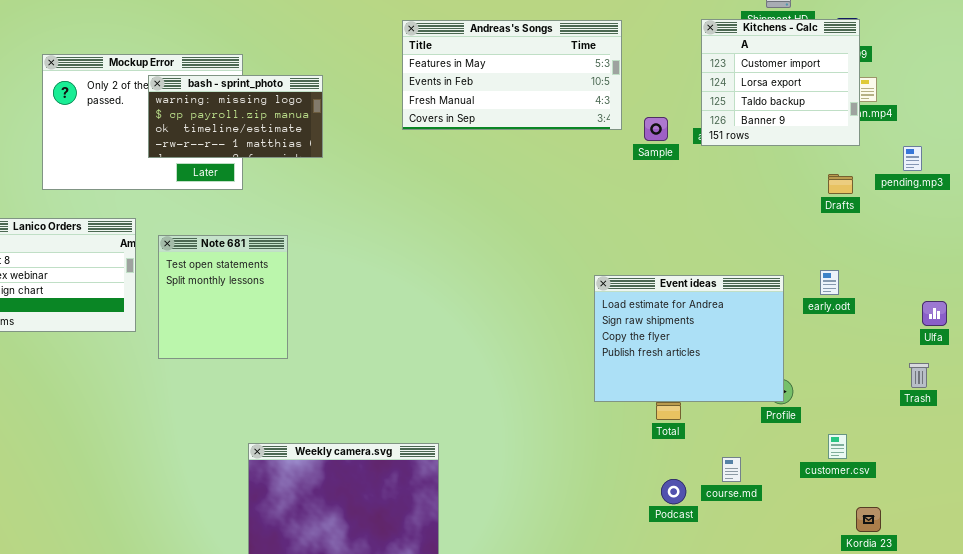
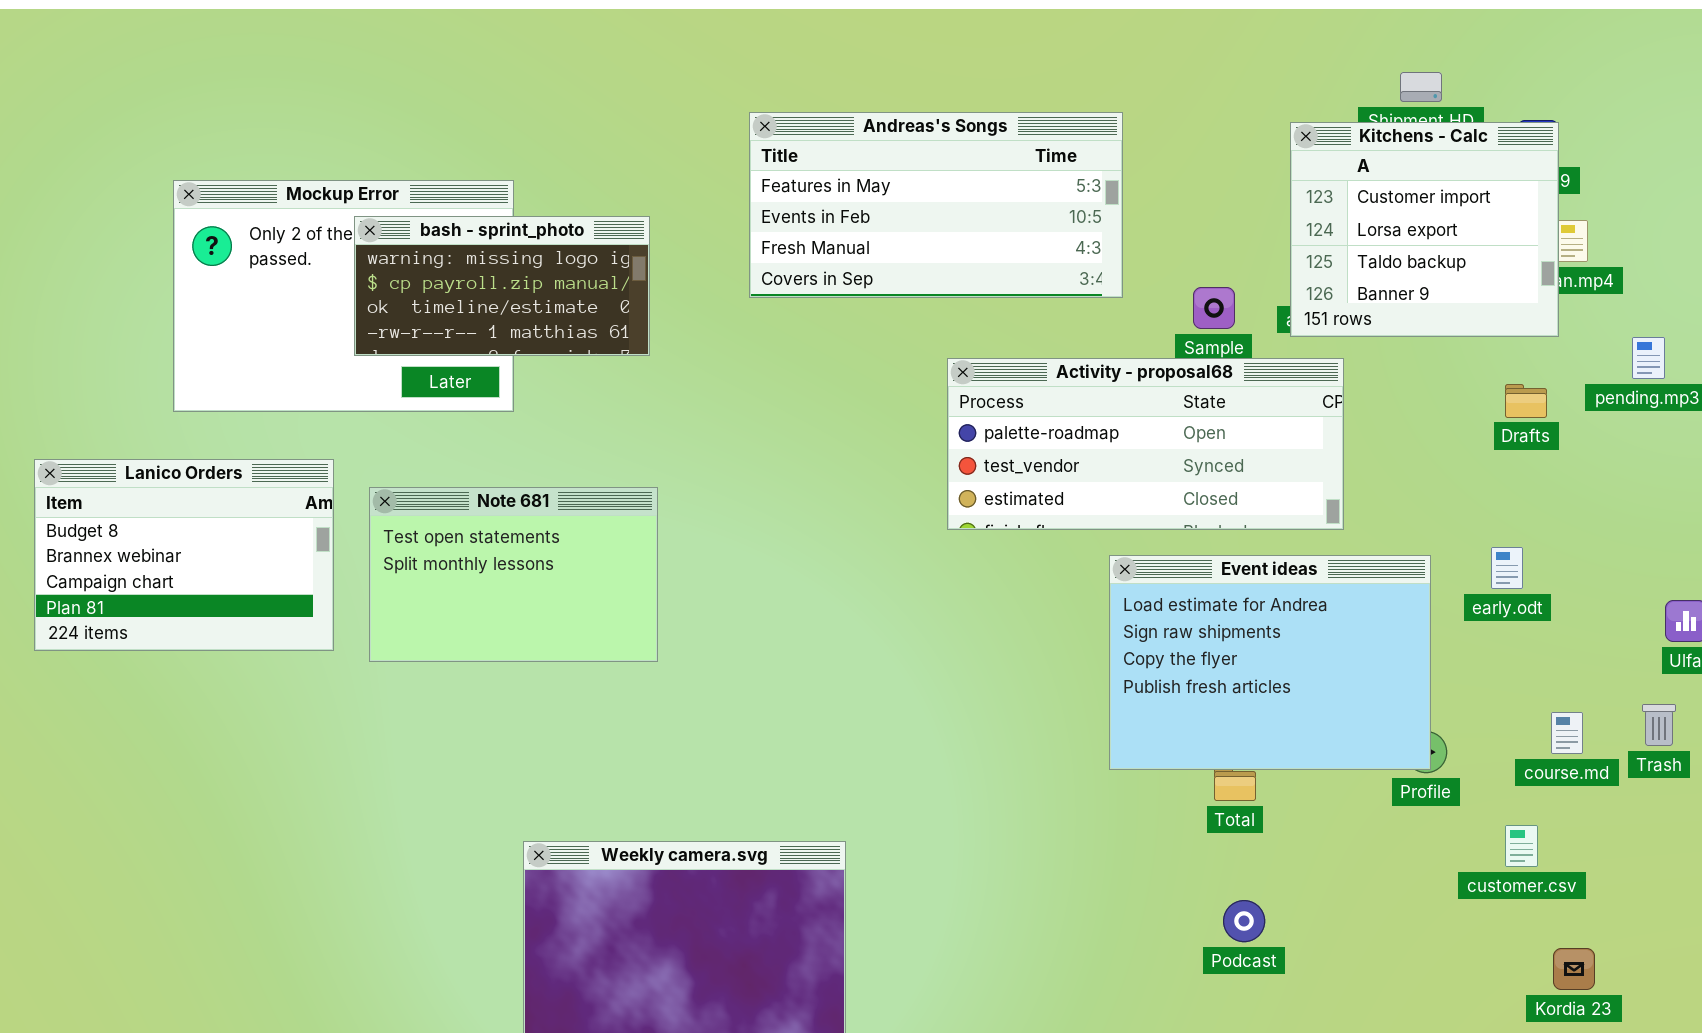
Andreas's Songs: [402,20,622,130] -> [749,112,1123,298], moved
Activity - proposal68: none -> [947,358,1344,530], opened
Note 681: [158,235,288,359] -> [369,487,658,662], resized
course.md: [722,457,741,482] -> [1551,712,1583,754], moved

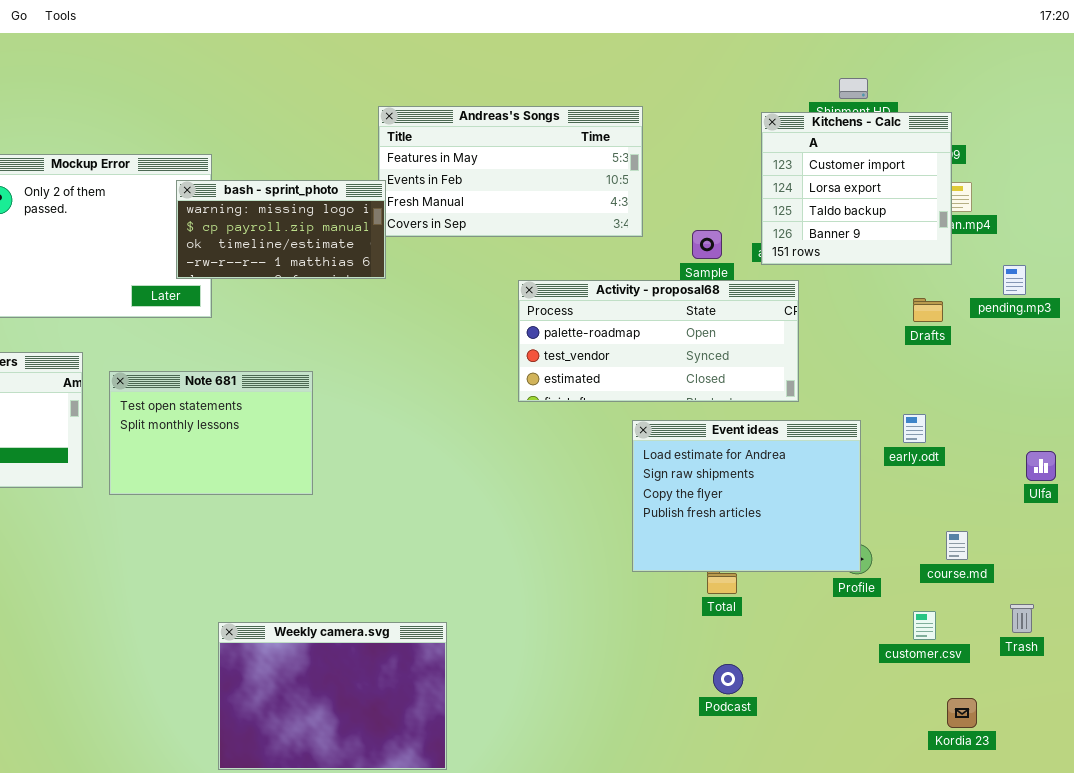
bash - sprint_photo: [354,216,650,356] -> [176,180,386,279], moved
Trash: [1642,704,1676,746] -> [1010,604,1034,633], moved

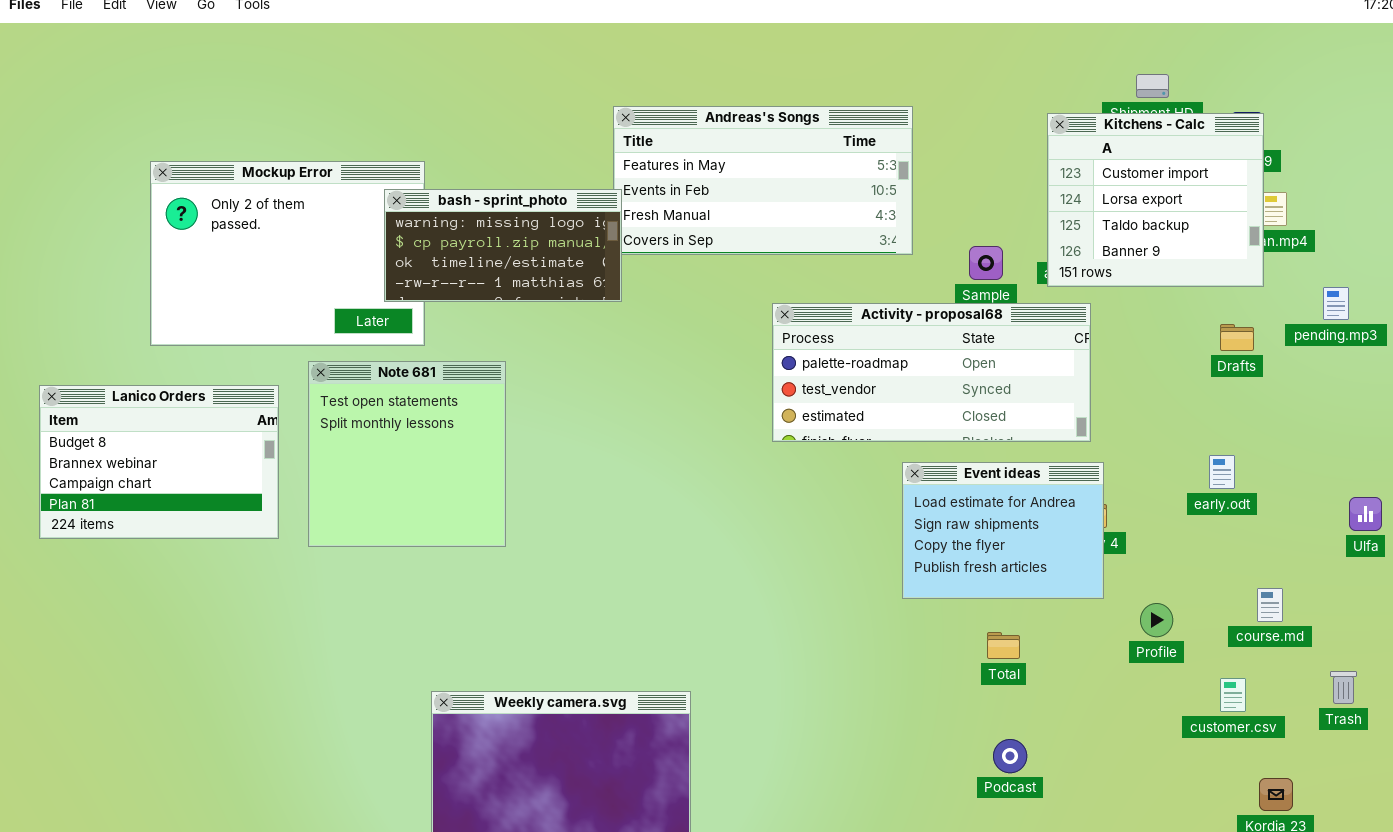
Note 681: [109,371,313,495] -> [308,361,506,547], resized
Event ideas: [632,420,861,572] -> [902,462,1104,599], resized

